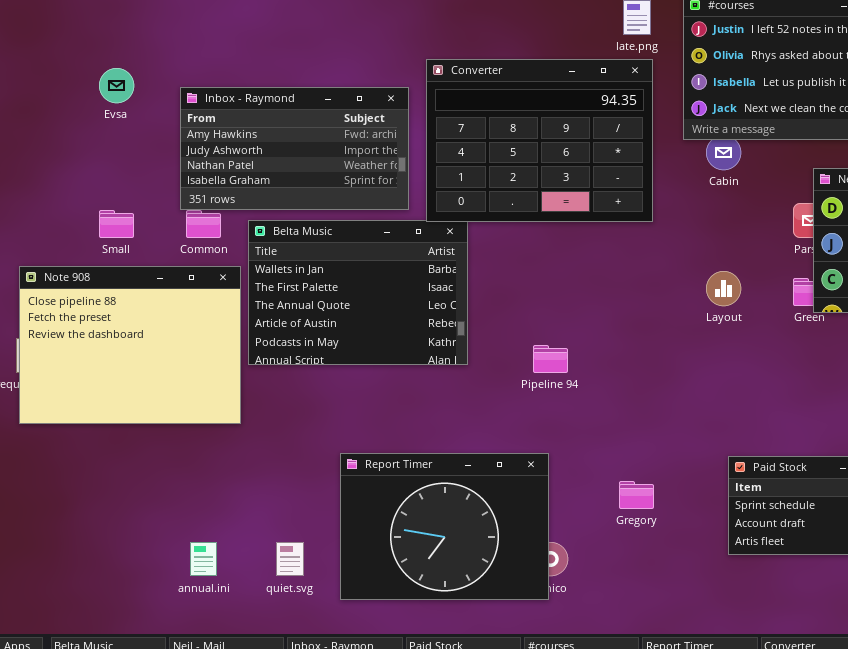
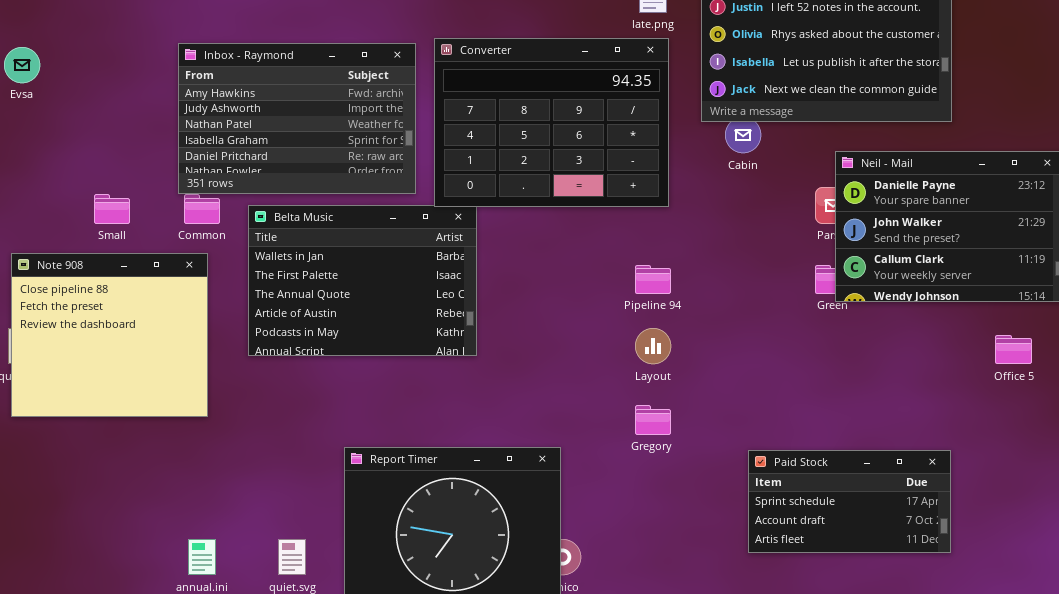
Evsa: [99,68,134,103] -> [4,47,40,83], moved
Inbox - Raymond: [180,87,409,210] -> [178,43,416,194], resized
Note 908: [19,266,241,424] -> [11,253,208,417], resized
Layout: [706,271,741,306] -> [635,328,671,364], moved
Pipeline 94: [533,345,568,373] -> [635,265,671,294], moved
Gregory: [619,481,654,509] -> [635,405,671,435], moved

